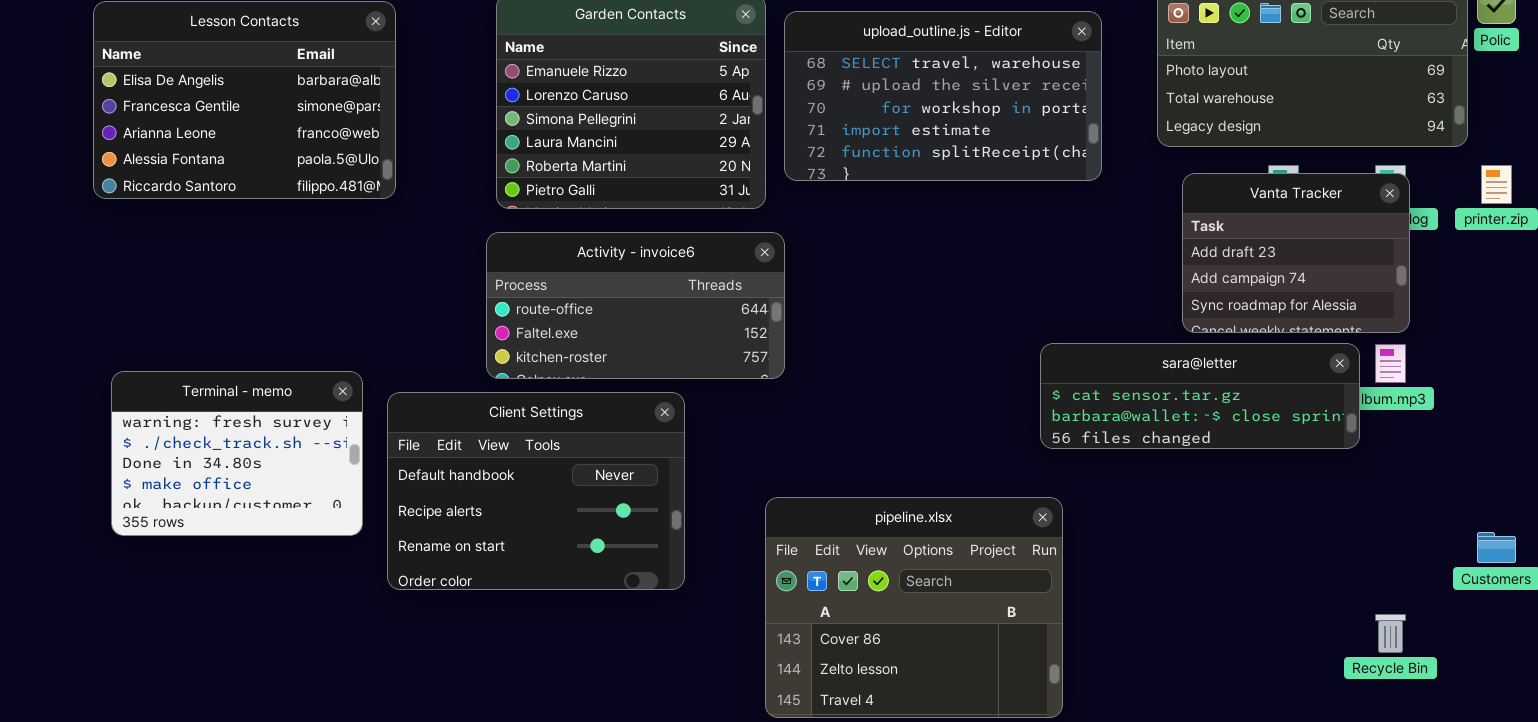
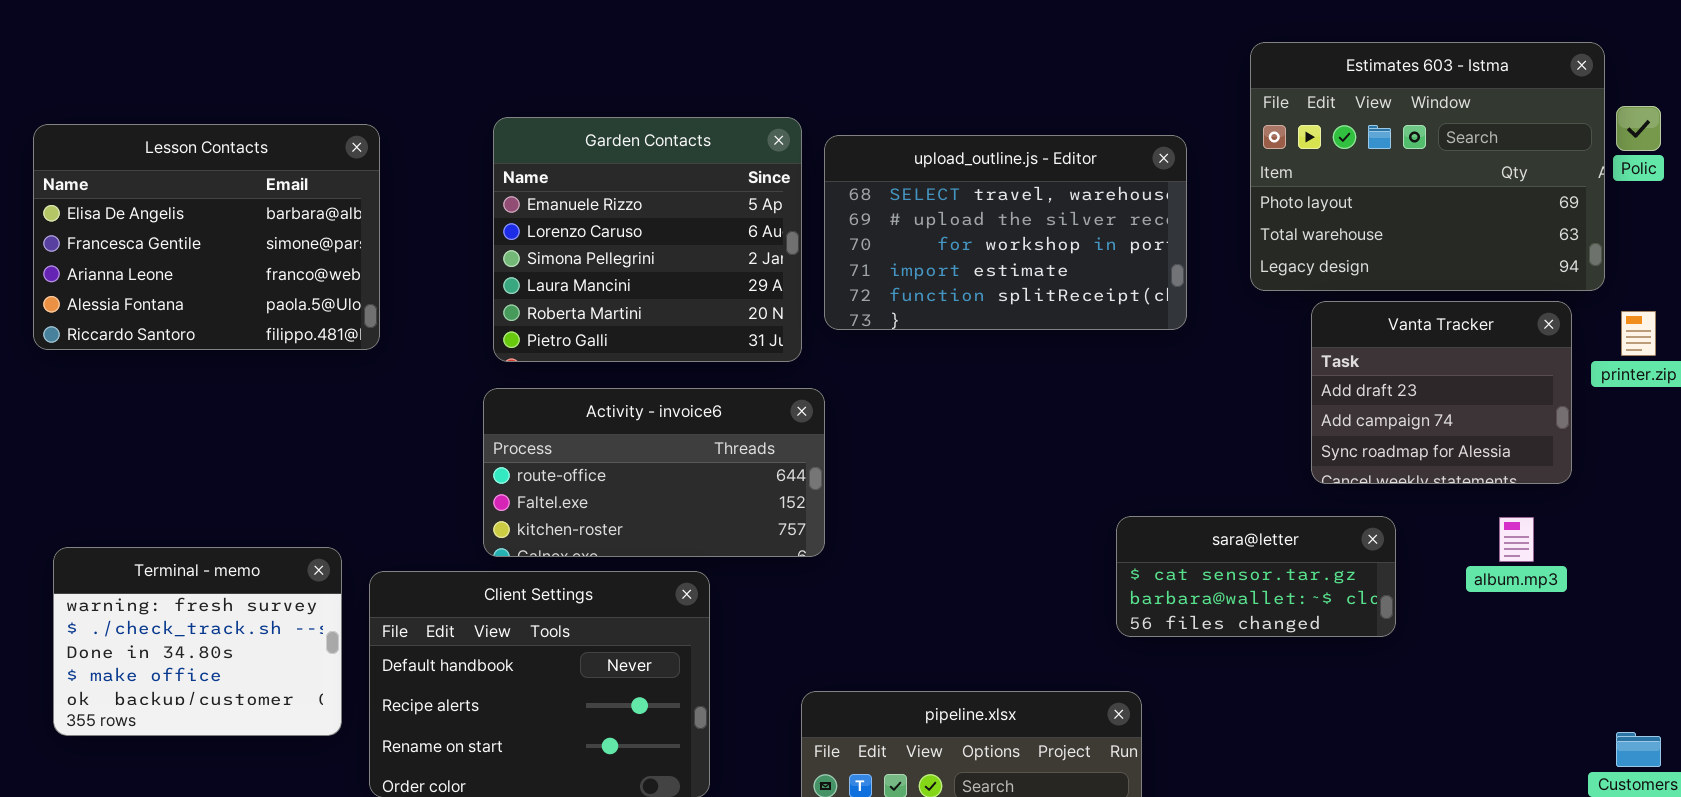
Vanta Tracker: [1182,173,1410,333] -> [1311,301,1572,484], moved
sara@letter: [1040,343,1360,449] -> [1116,516,1396,637], resized

